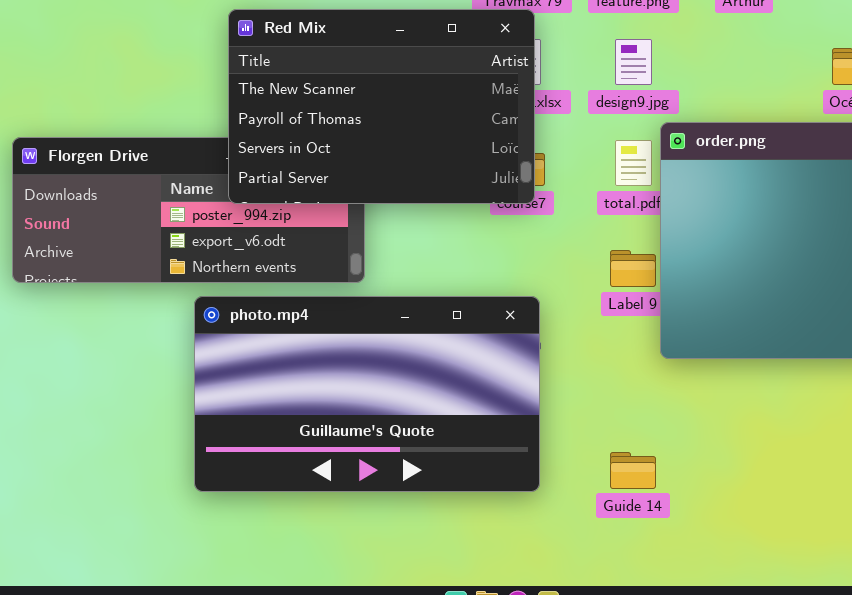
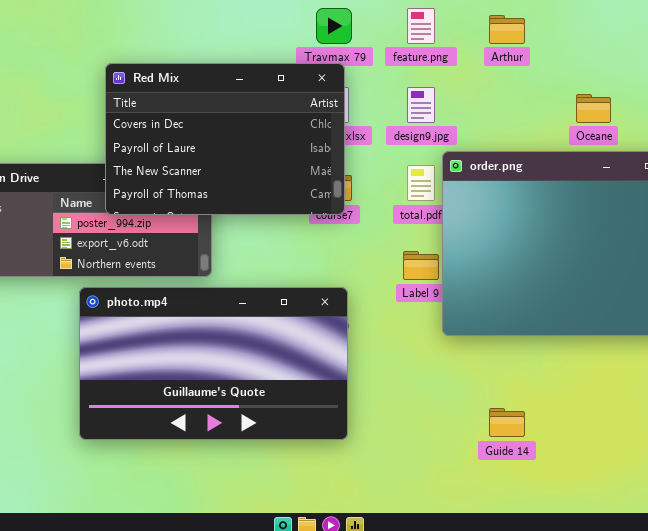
Red Mix: [228,9,535,204] -> [105,63,345,215], scrolled up 2 rows
Guide 14: [610,452,656,489] -> [489,408,525,437], moved

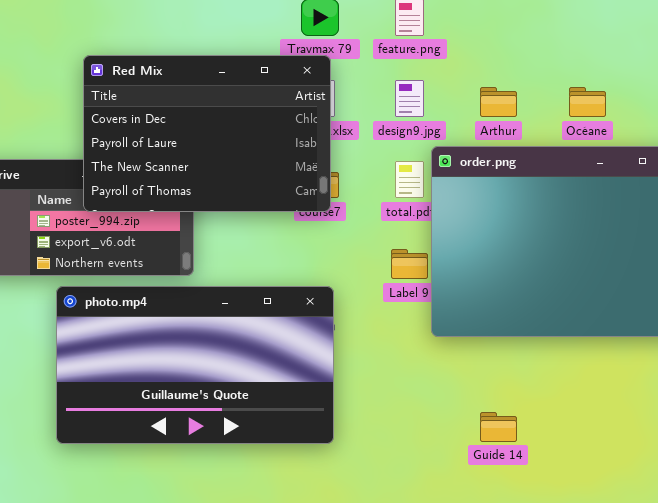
Arthur: [489,15,525,44] -> [480,87,517,117], moved

